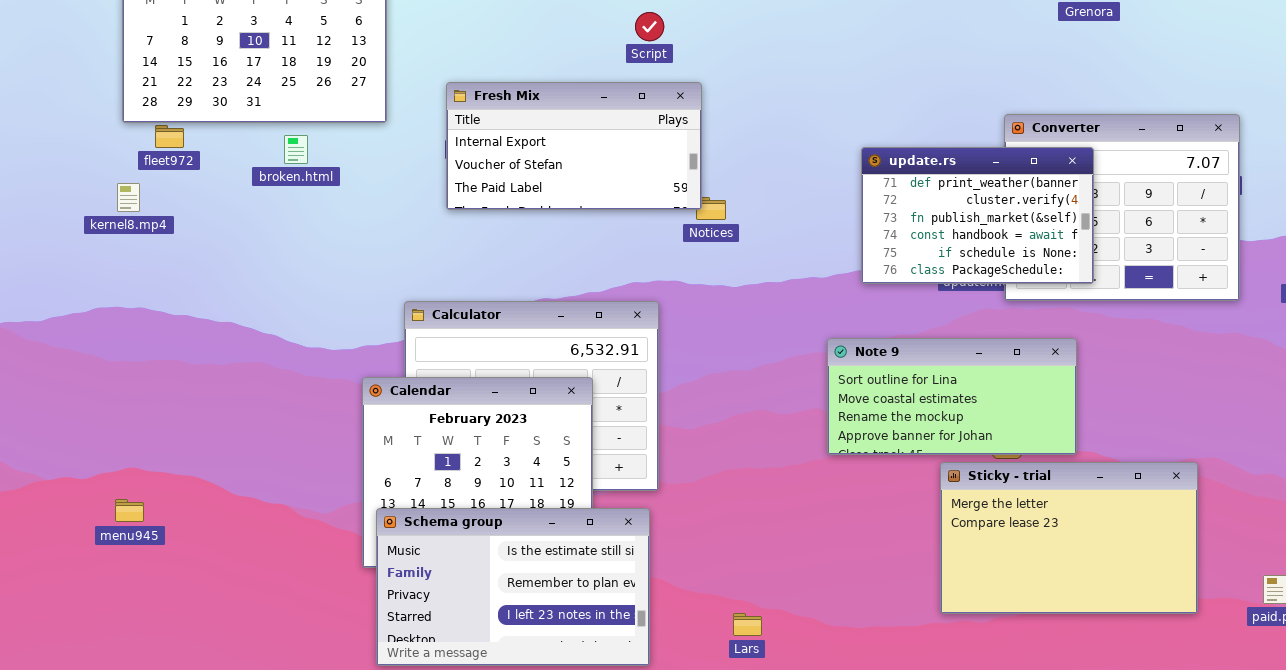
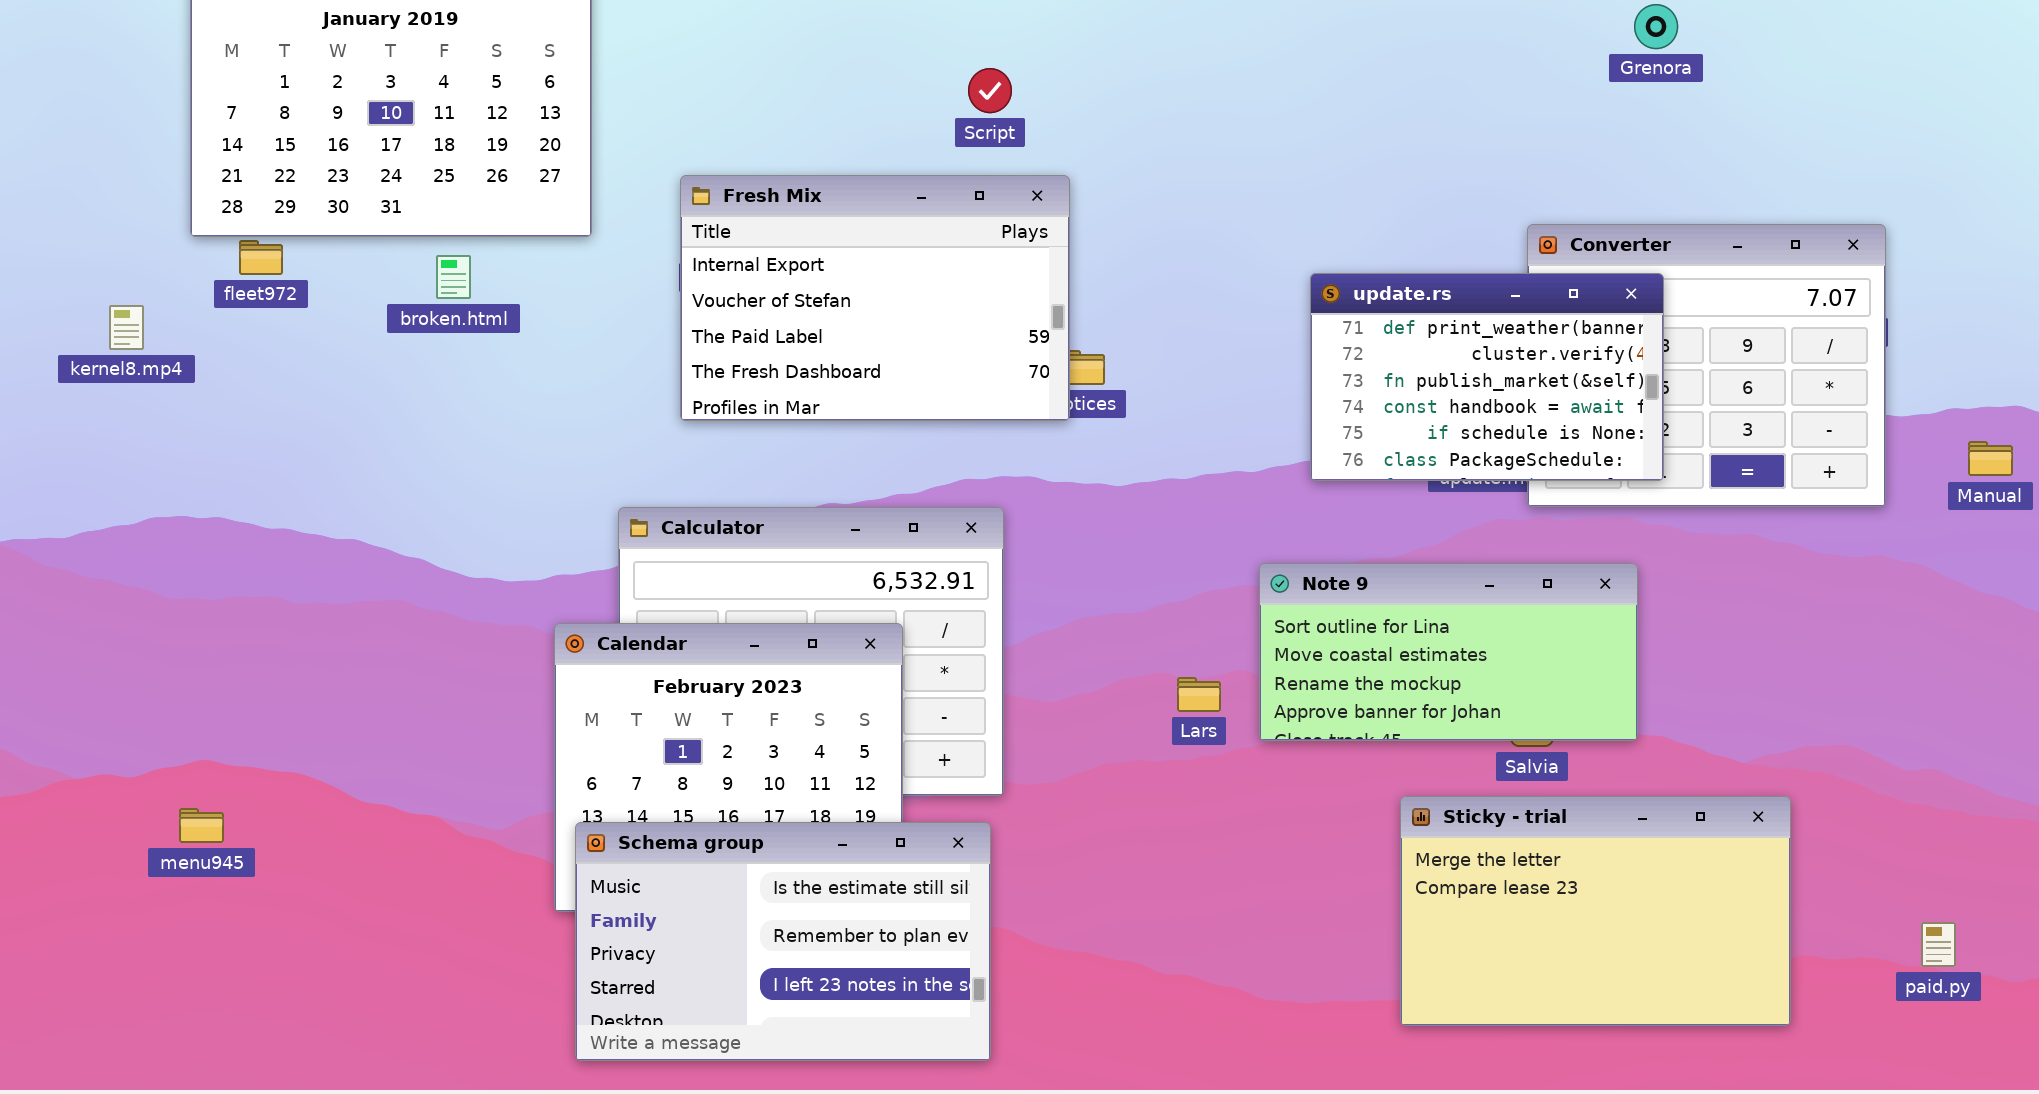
Fresh Mix: [446,82,702,210] -> [680,175,1070,421], resized
kernel8.mp4: [117,183,140,212] -> [109,305,144,350], moved
Sticky - trial: [940,462,1198,614] -> [1400,796,1791,1026], moved
Lars: [733,613,762,636] -> [1177,677,1221,712], moved

